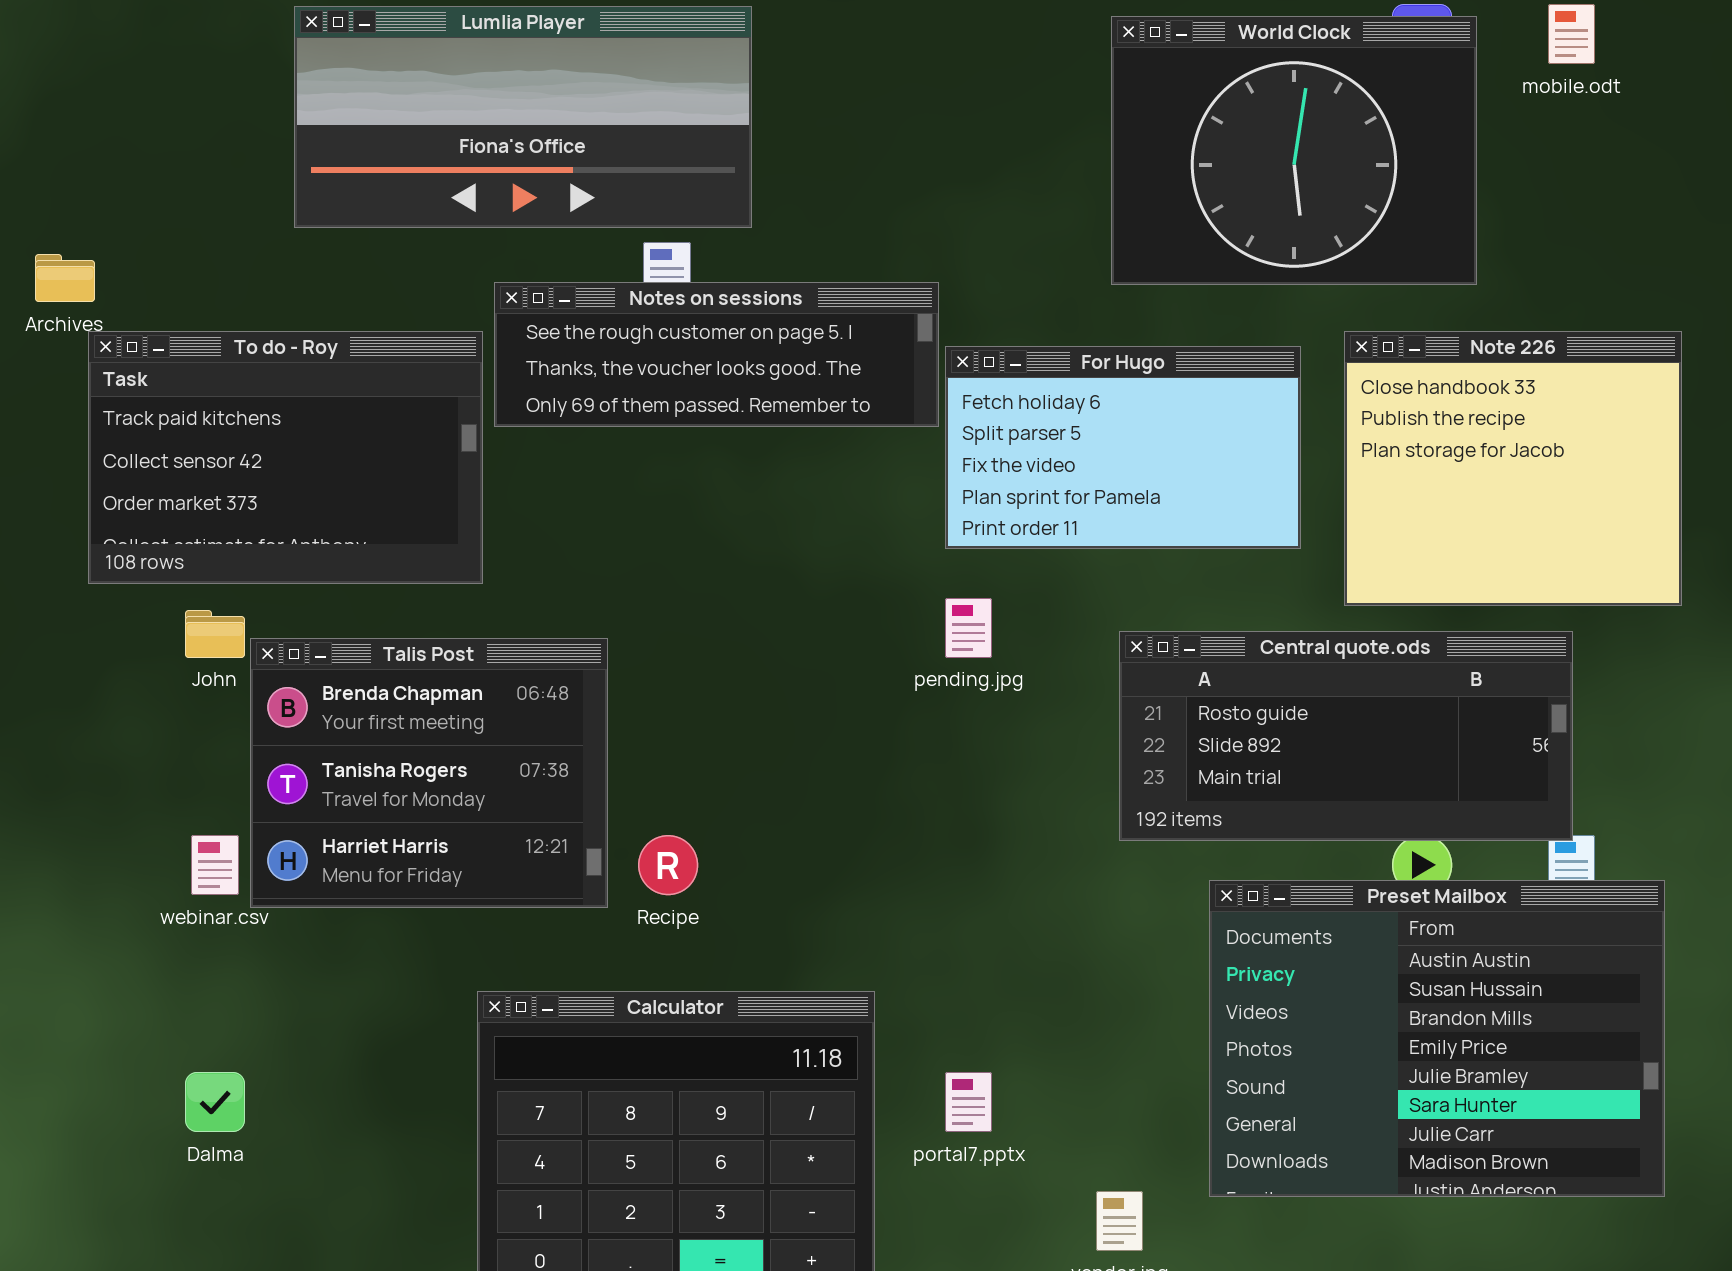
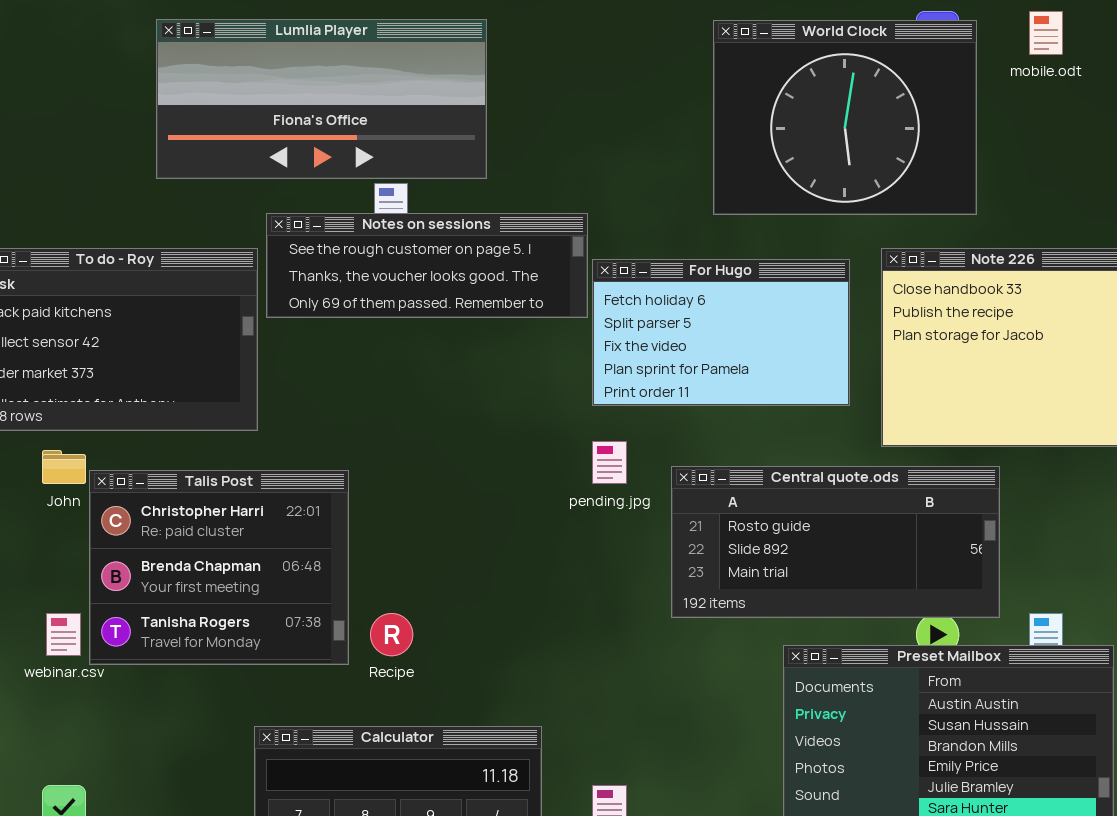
Lumlia Player: [294,6,752,228] -> [156,19,487,179], moved
Central quote.ods: [1119,631,1573,841] -> [671,466,1000,618], moved
Talis Post: [250,638,608,908] -> [89,470,349,665], scrolled up 1 row

